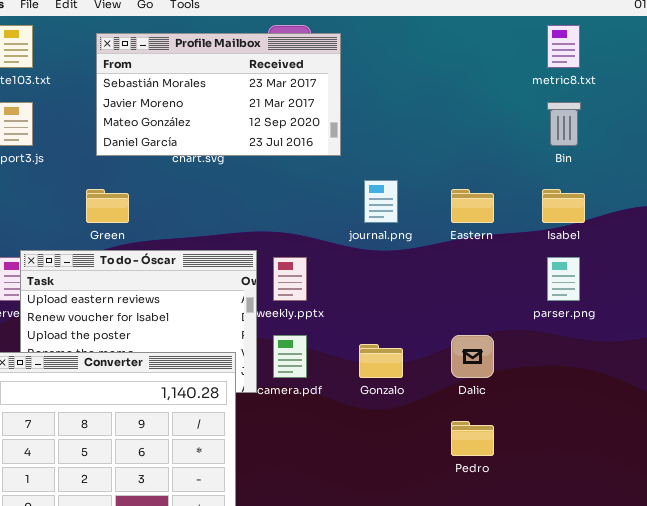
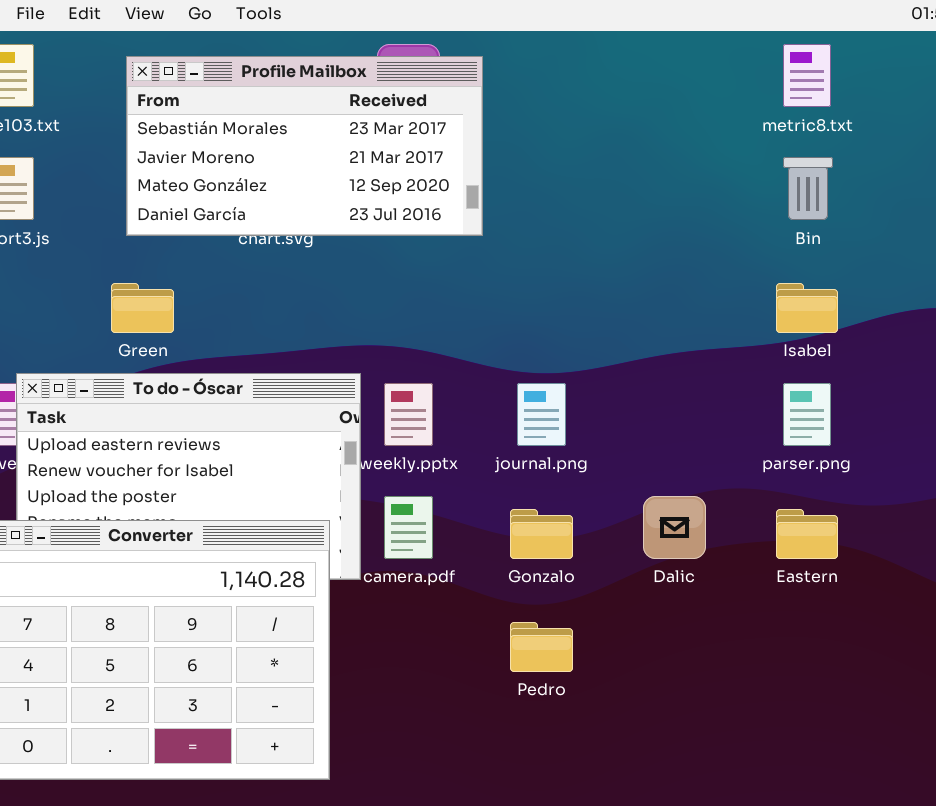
journal.png: [364,180,398,223] -> [517,383,566,446], moved
Eastern: [451,189,494,223] -> [776,509,838,559], moved
Pedro: [451,421,494,456] -> [510,622,573,672], moved

